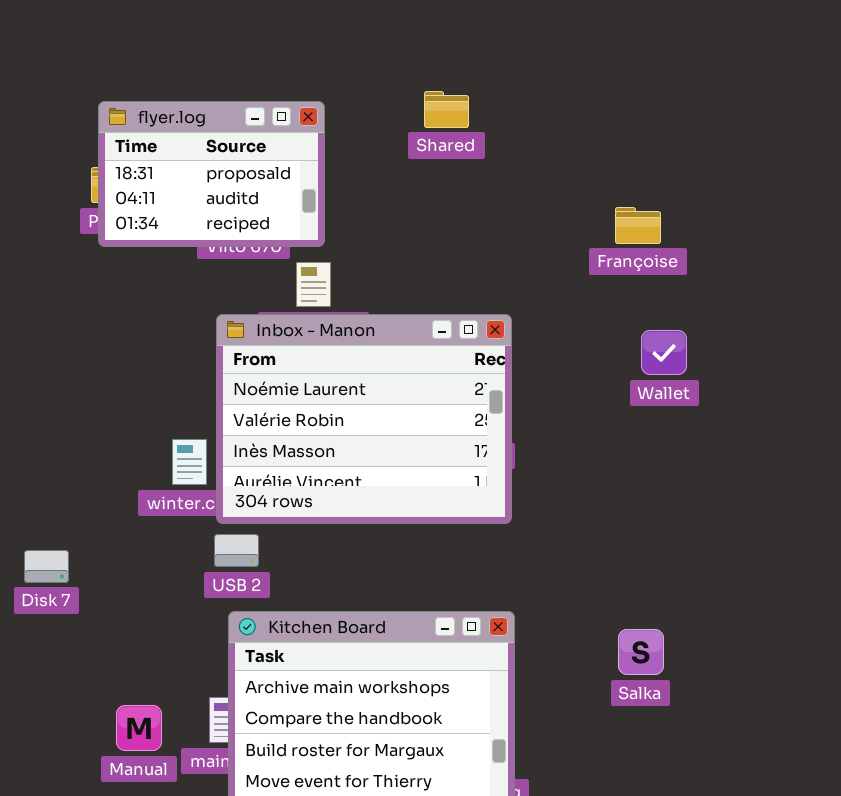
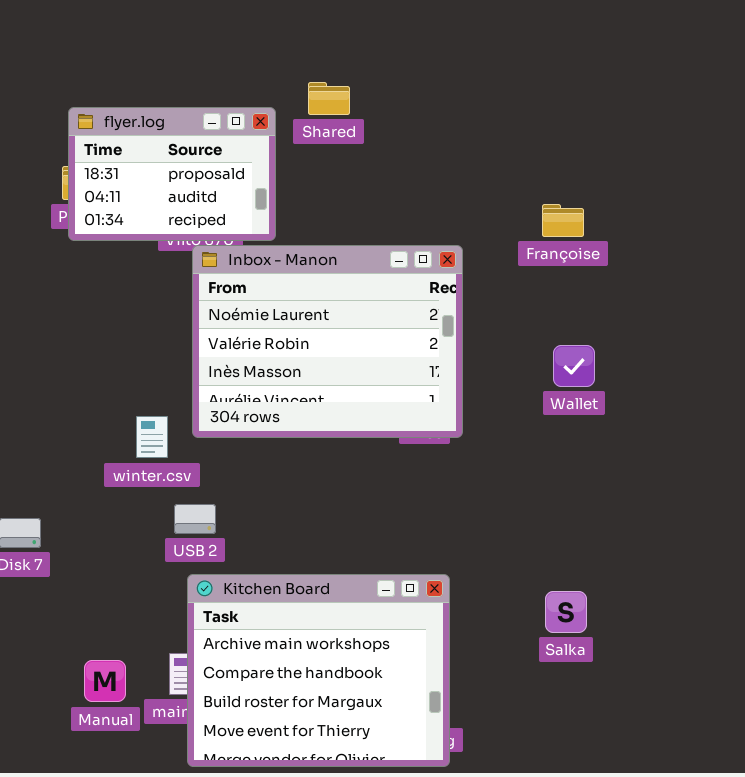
Shared: [424,91,469,128] -> [308,82,350,115], moved
Inbox - Manon: [216,314,512,524] -> [192,245,463,438], moved
Wallet: [641,330,687,375] -> [553,345,595,387], moved

